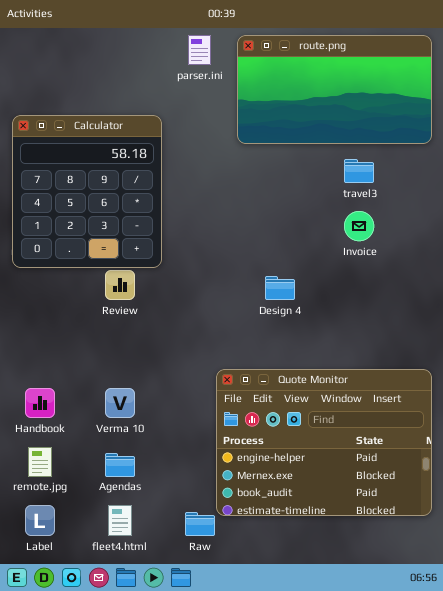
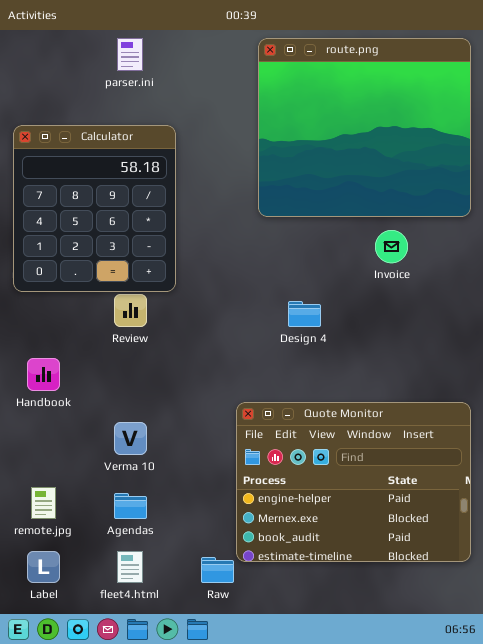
parser.ini: [188,35,211,65] -> [117,38,143,71], moved
route.png: [237,35,432,144] -> [258,38,471,217], resized
Handbook: [25,388,55,418] -> [27,358,60,391], moved

